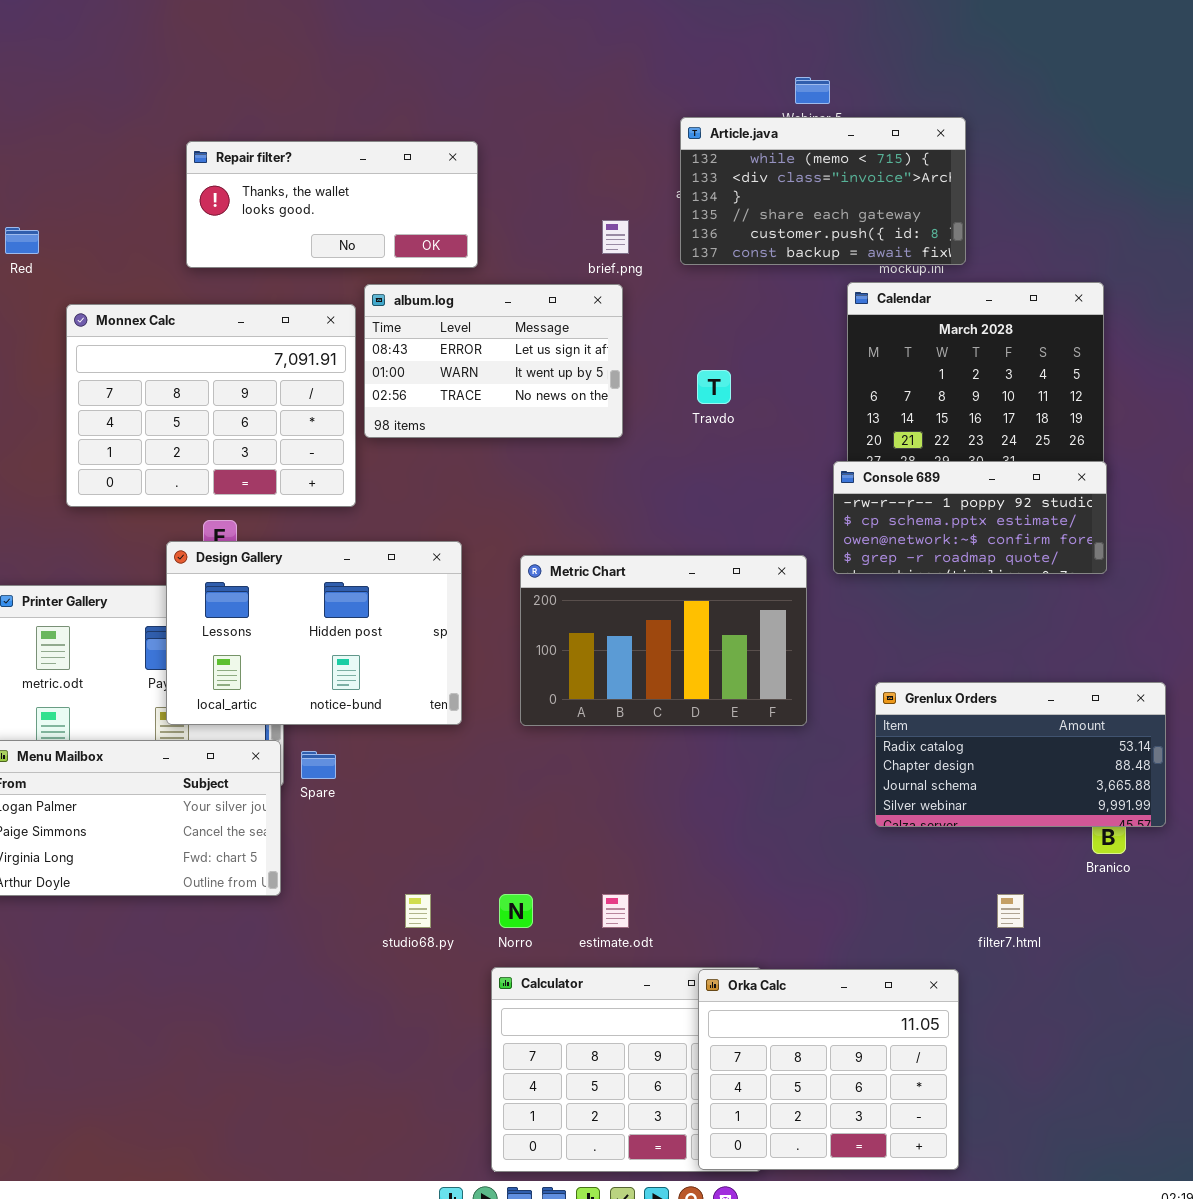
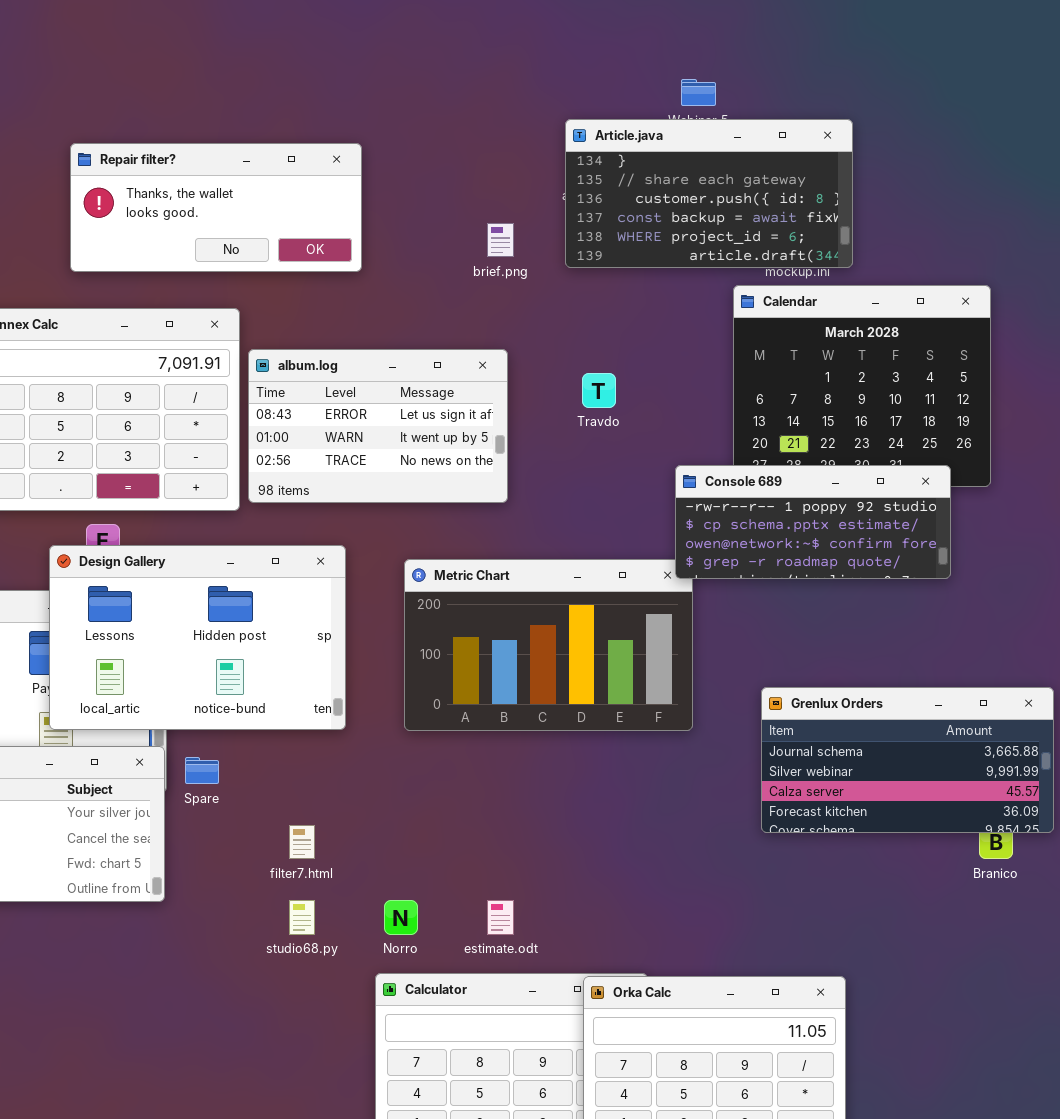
Article.java: [680,117,966,265] -> [565,119,853,268], scrolled down 2 rows
album.log: [364,284,623,438] -> [248,349,508,503], moved
Console 689: [833,461,1107,574] -> [675,465,951,579], moved
Grenlux Orders: [875,682,1166,827] -> [761,687,1054,833], scrolled down 2 rows
filter7.html: [997,894,1024,928] -> [289,825,315,859], moved

